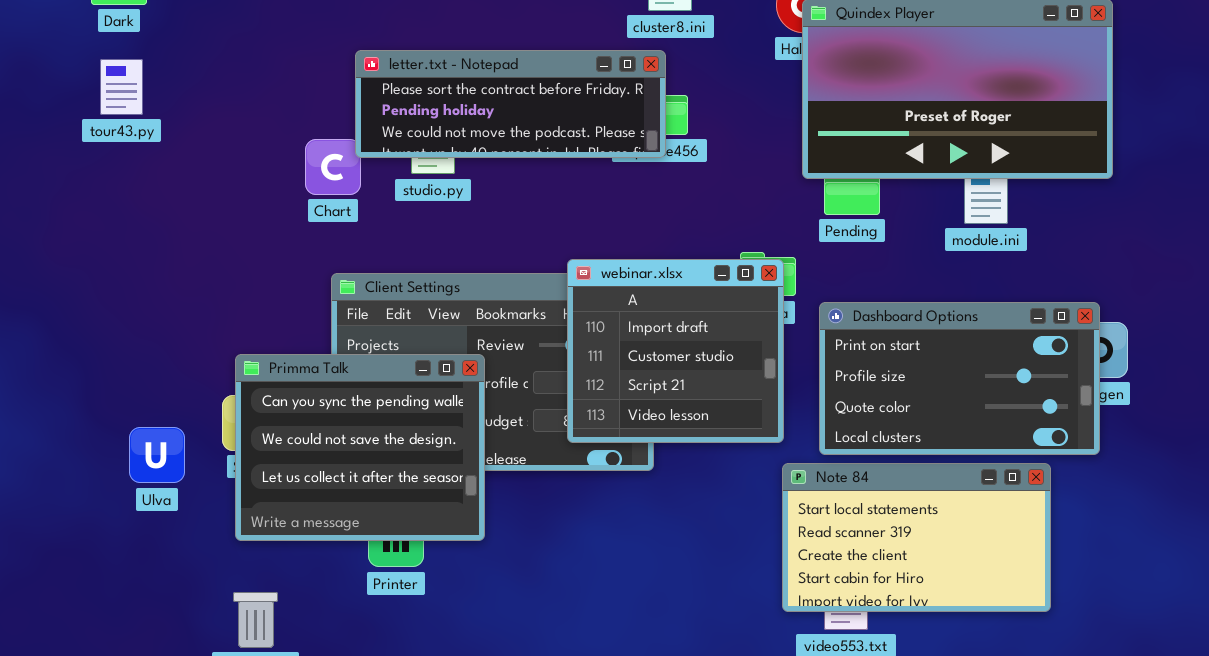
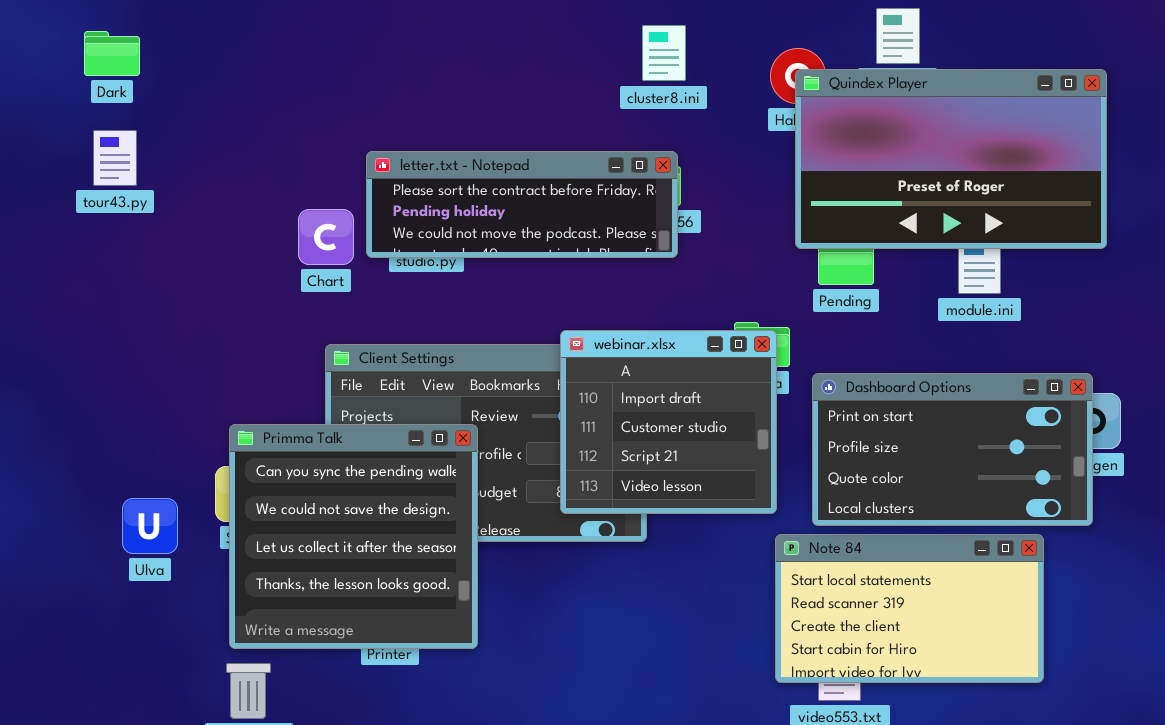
letter.txt - Notepad: [355,50,666,158] -> [366,151,678,258], moved
Primma Talk: [235,354,485,541] -> [229,424,478,649], resized

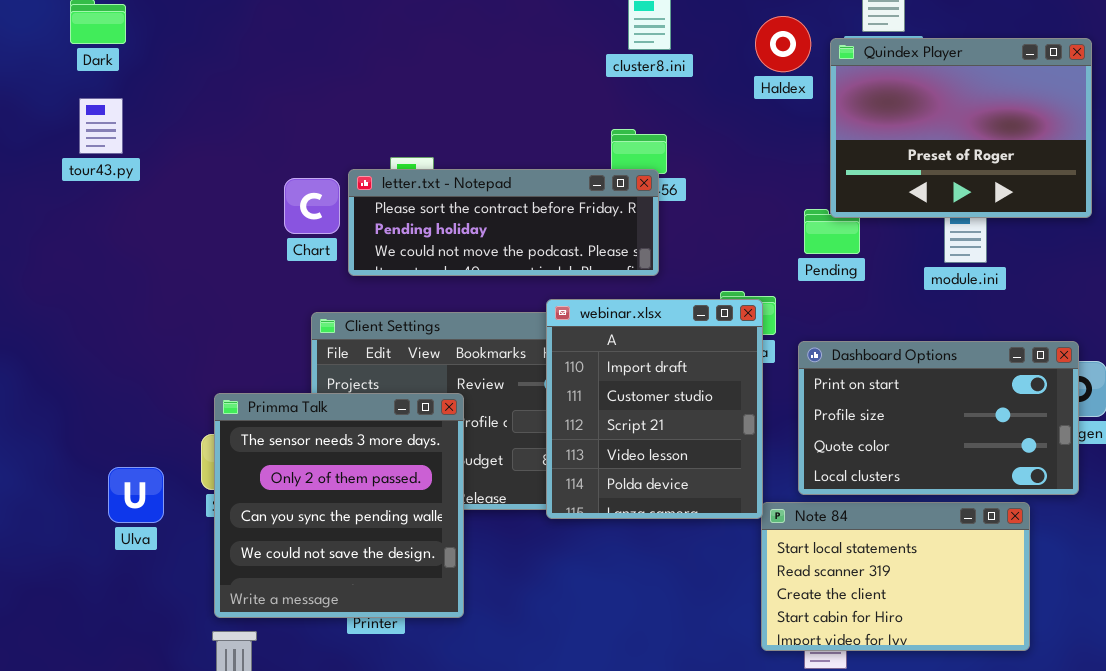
Quindex Player: [795,69,1107,249] -> [830,38,1092,218], resized
letter.txt - Notepad: [366,151,678,258] -> [348,169,659,276], moved
webinar.xlsx: [560,330,777,514] -> [546,299,763,519], resized
Primma Talk: [229,424,478,649] -> [214,393,464,618], scrolled up 2 rows

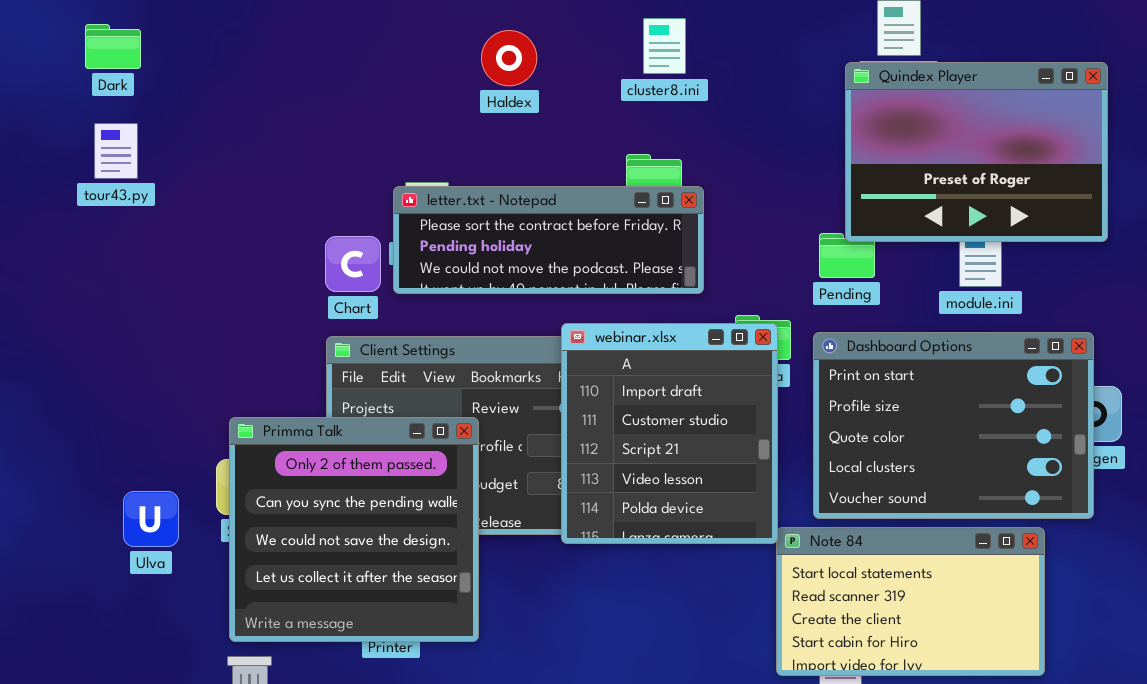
Haldex: [755,16,811,72] -> [481,30,537,86], moved
letter.txt - Notepad: [348,169,659,276] -> [393,186,704,294], moved
Chart: [284,178,340,234] -> [325,236,381,292], moved
Dashboard Options: [798,341,1079,495] -> [813,332,1094,519], resized
Primma Talk: [214,393,464,618] -> [229,417,479,642], scrolled down 1 row

